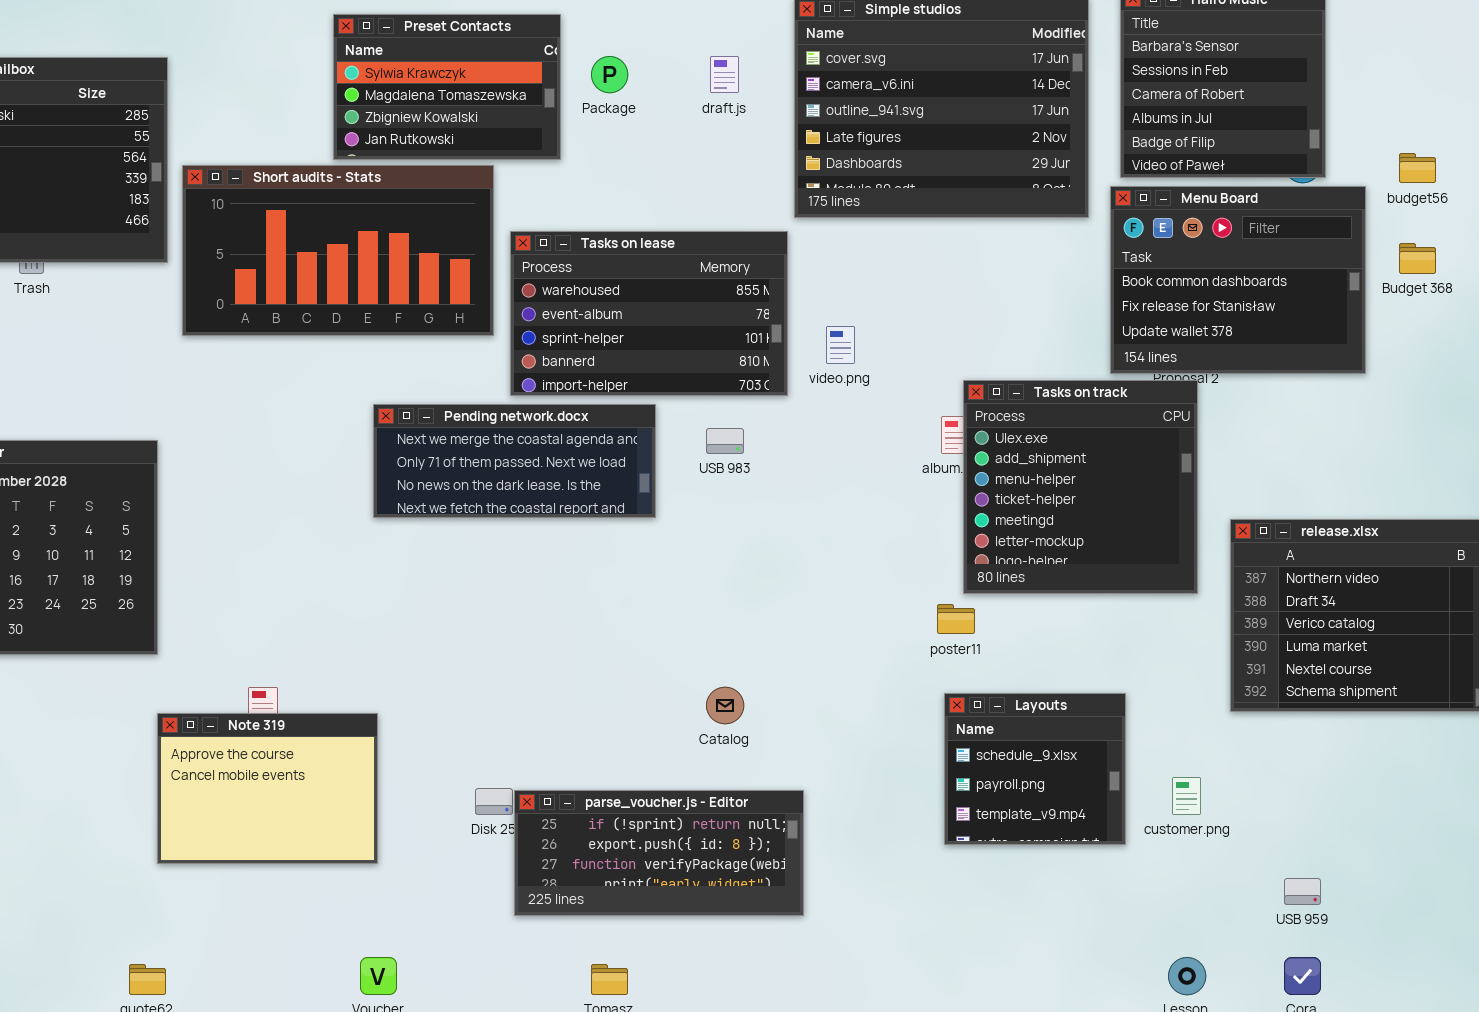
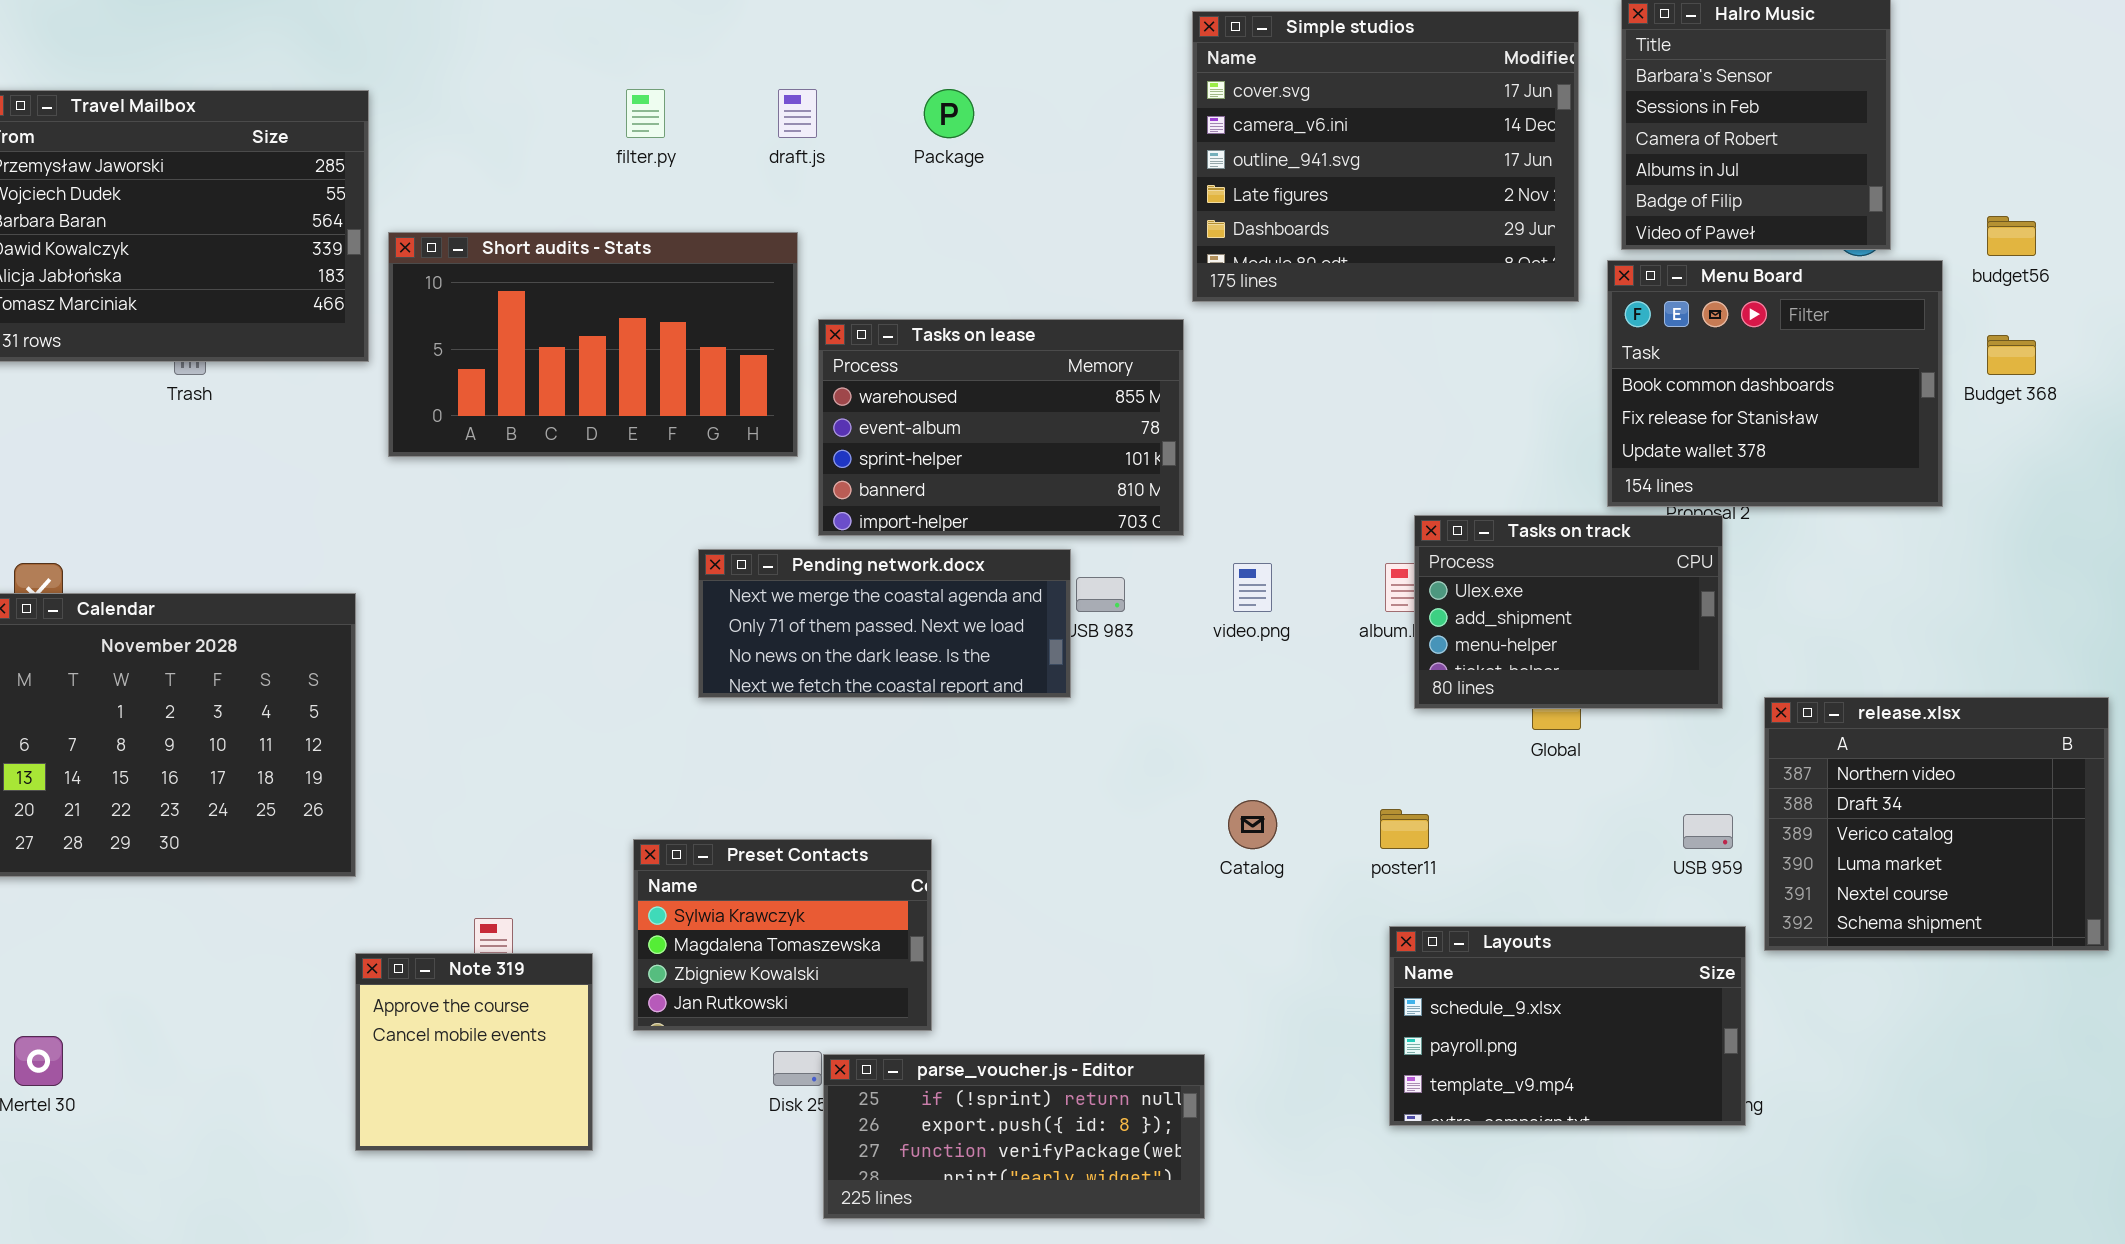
Preset Contacts: [333,14,561,160] -> [633,839,932,1031], moved
draft.js: [710,56,739,93] -> [778,89,817,138], moved
video.png: [826,326,855,364] -> [1233,563,1272,612], moved
Tasks on track: [963,380,1198,594] -> [1414,515,1723,709], resized
Pending network.docx: [373,404,656,518] -> [698,549,1071,698], moved
Catalog: [706,687,744,724] -> [1228,800,1277,849], moved
Layouts: [944,693,1126,845] -> [1389,926,1746,1126], resized
Note 319: [157,713,378,864] -> [355,953,593,1151], resized
USB 959: [1284,878,1321,905] -> [1683,814,1733,849], moved

